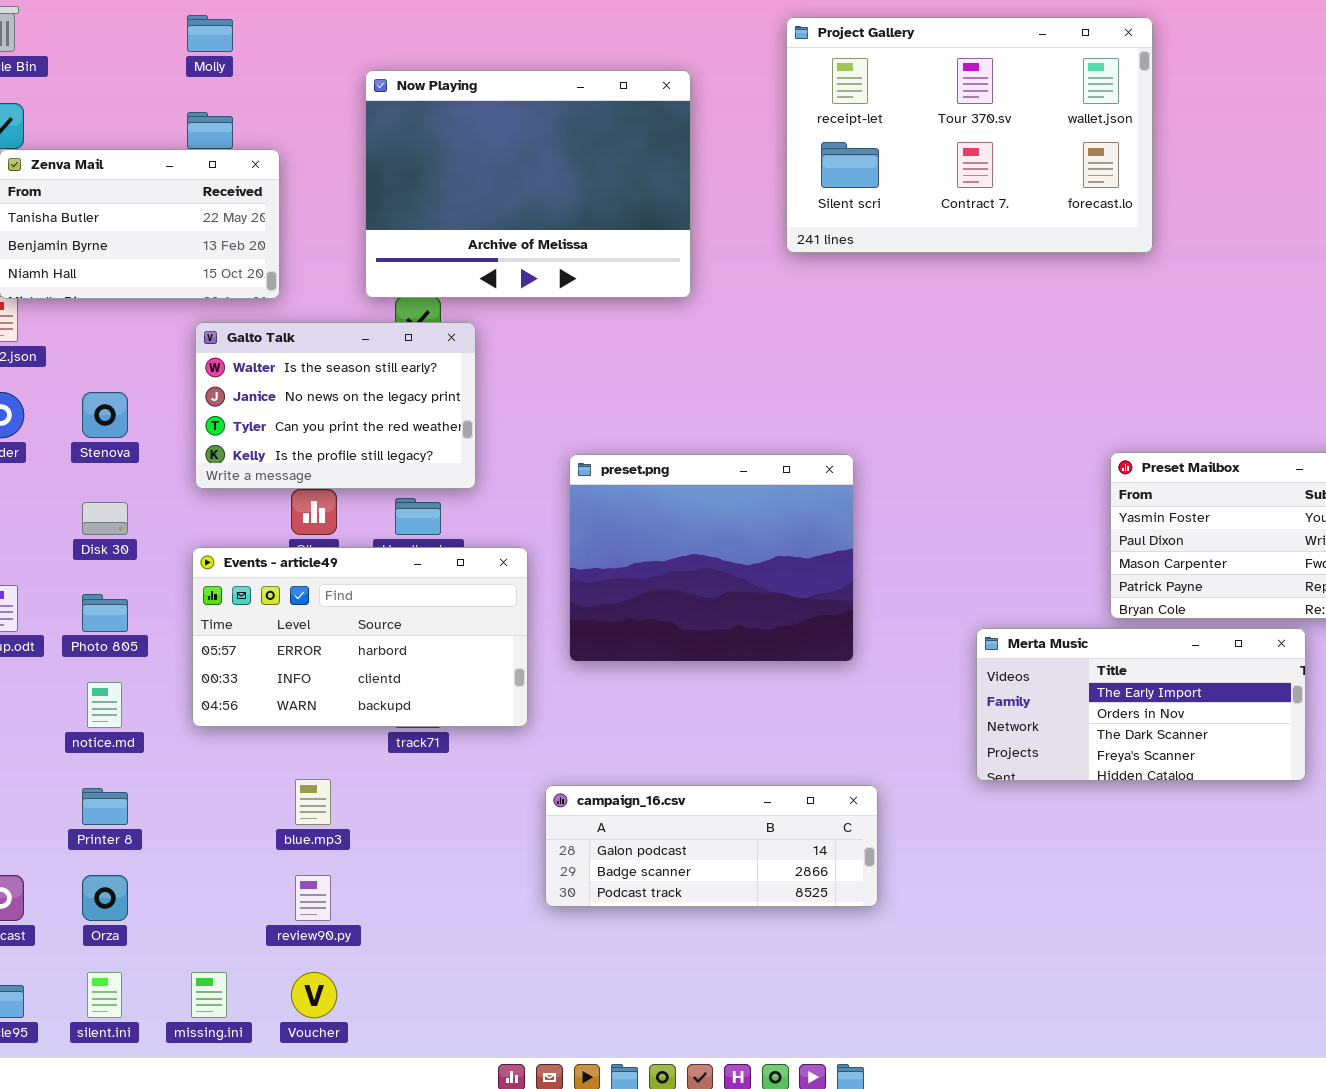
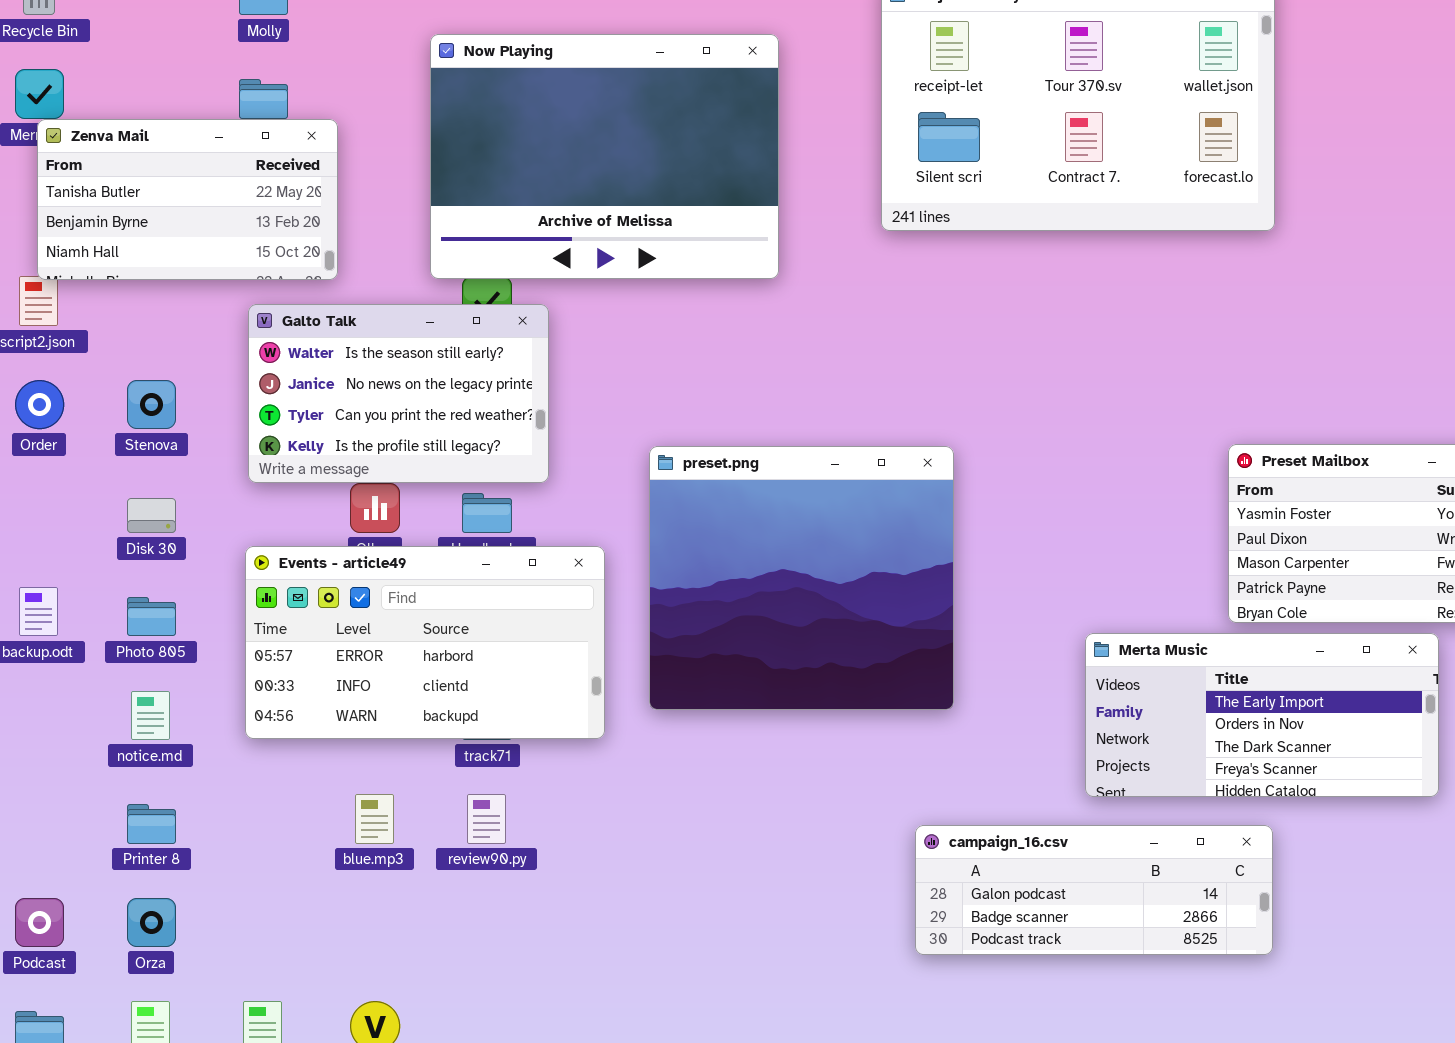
preset.png: [569,454,854,662] -> [649,446,954,710], resized
campaign_16.csv: [545,785,878,907] -> [915,825,1273,955], moved
review90.py: [295,875,331,921] -> [467,794,506,844], moved

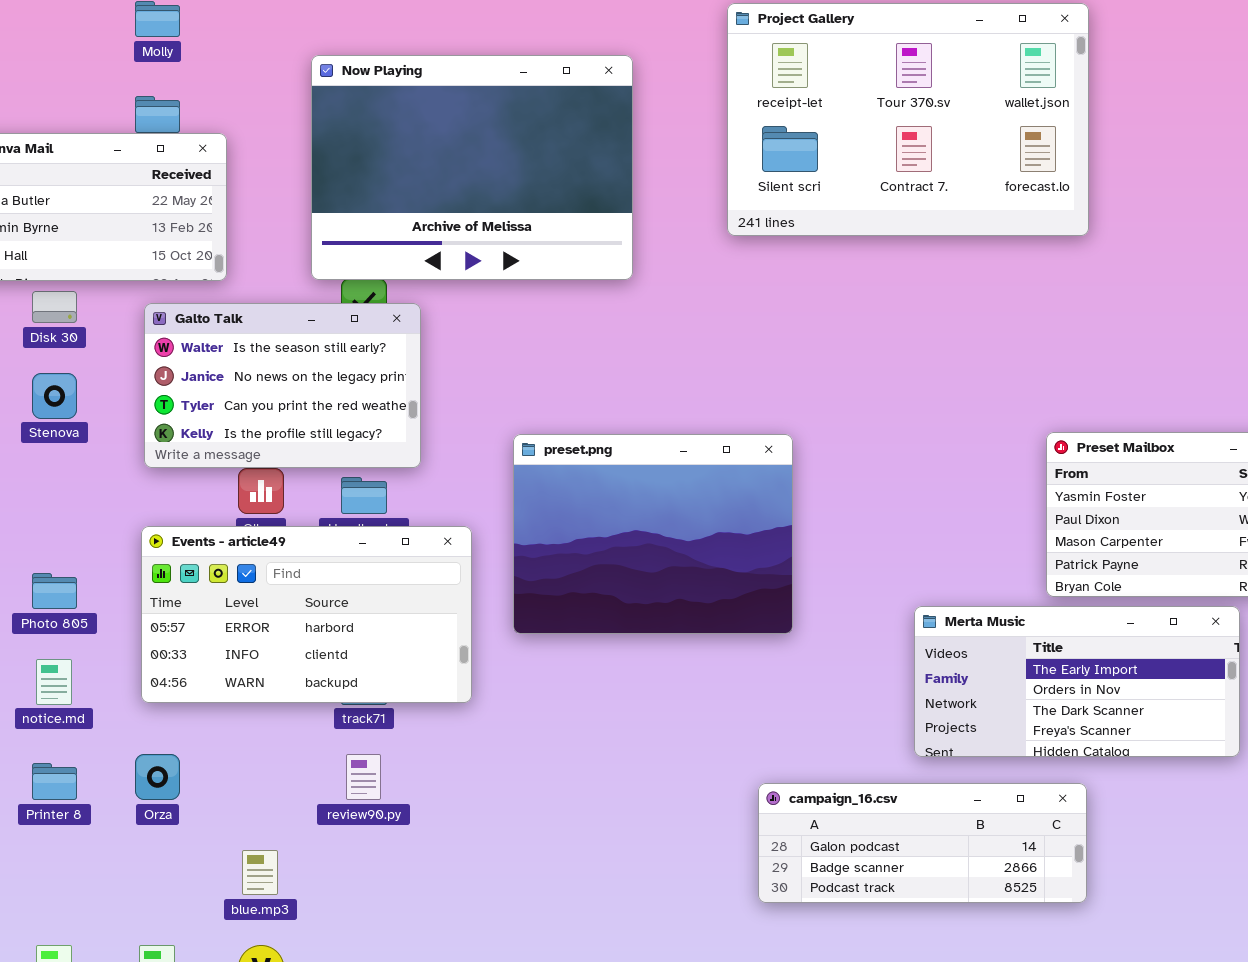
preset.png: [649,446,954,710] -> [513,434,793,634], resized
Disk 30: [127,498,176,533] -> [32,291,77,323], moved
blue.mp3: [355,794,394,844] -> [242,850,278,895], moved
Orza: [127,898,176,947] -> [135,754,180,800], moved

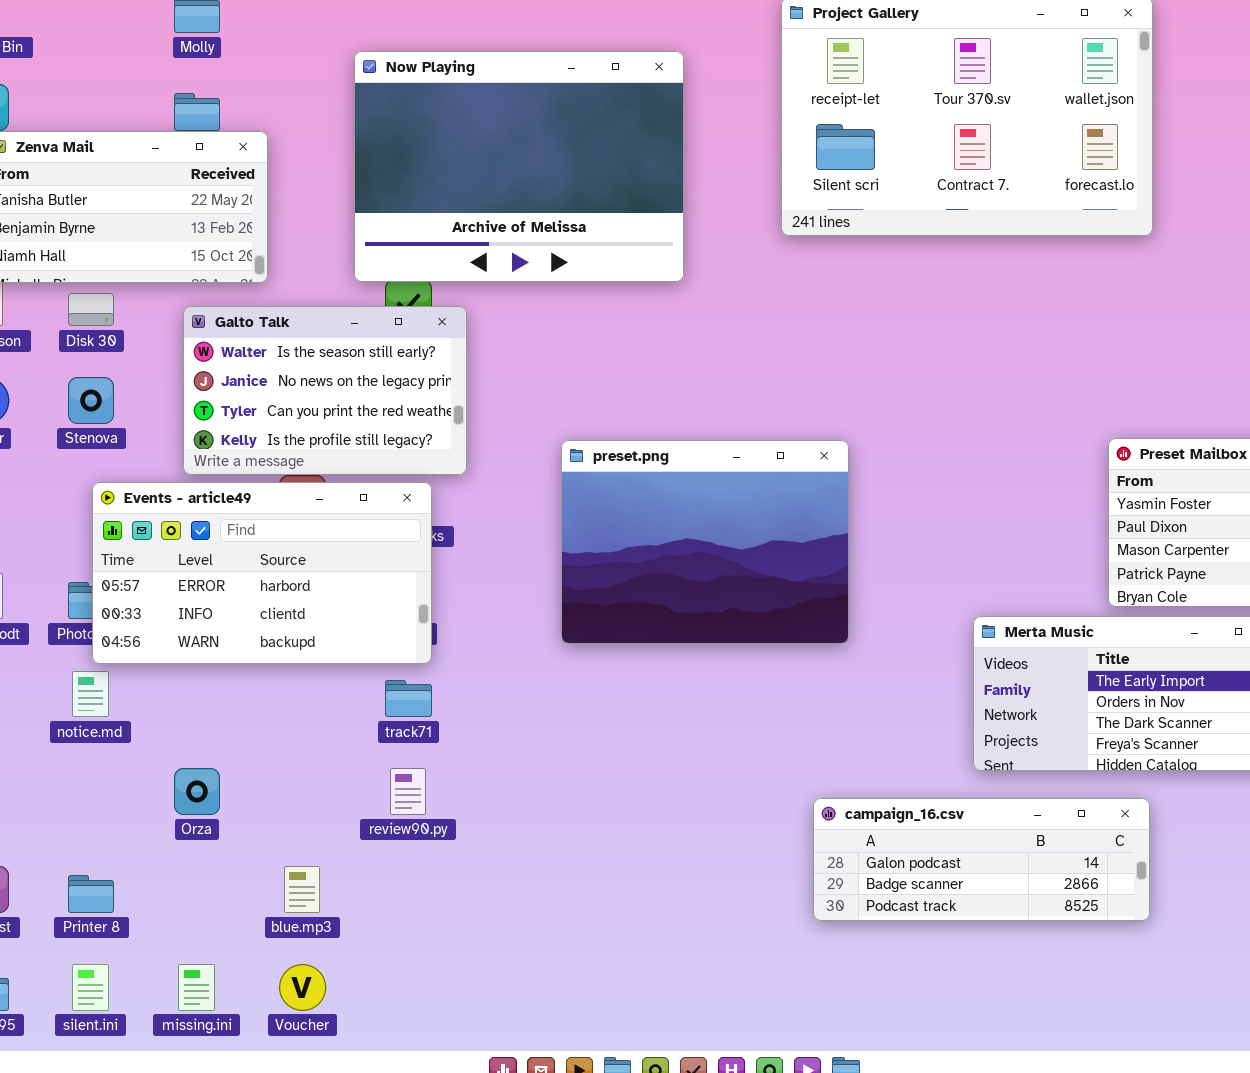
Events - article49: [141,526,472,703] -> [92,482,432,664], moved
Printer 8: [32,763,77,800] -> [68,875,114,913], moved

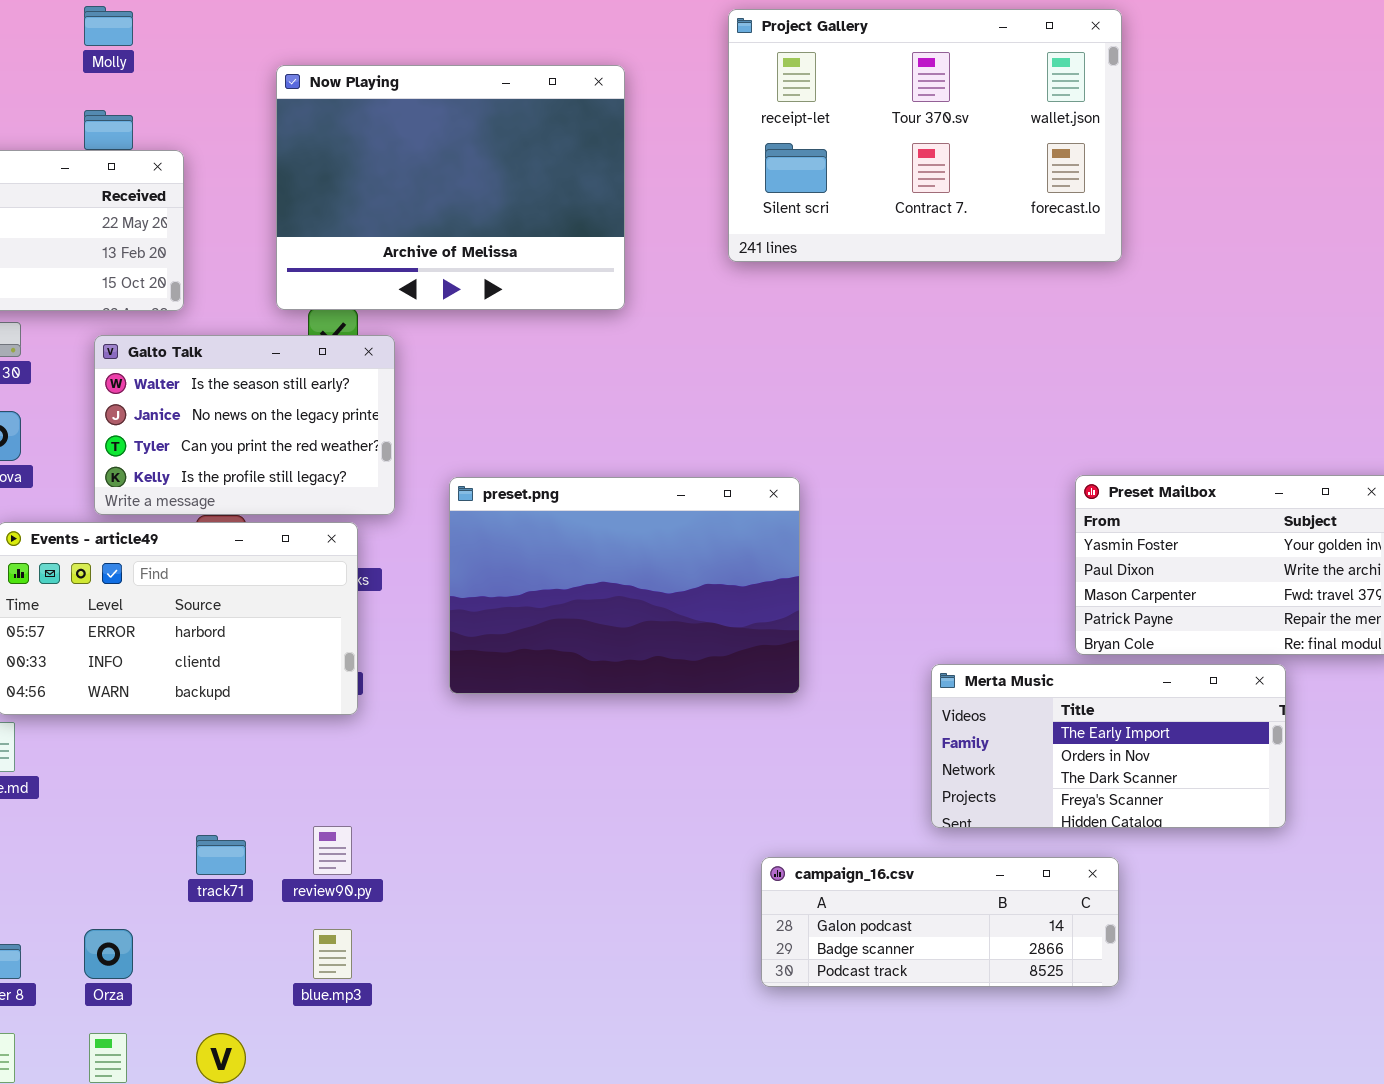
preset.png: [561,440,849,644] -> [449,477,800,694], resized
track71: [385,680,432,717] -> [196,835,246,875], moved
Orza: [174,768,220,815] -> [84,929,133,979], moved
blue.mp3: [284,866,320,913] -> [313,929,352,979], moved

